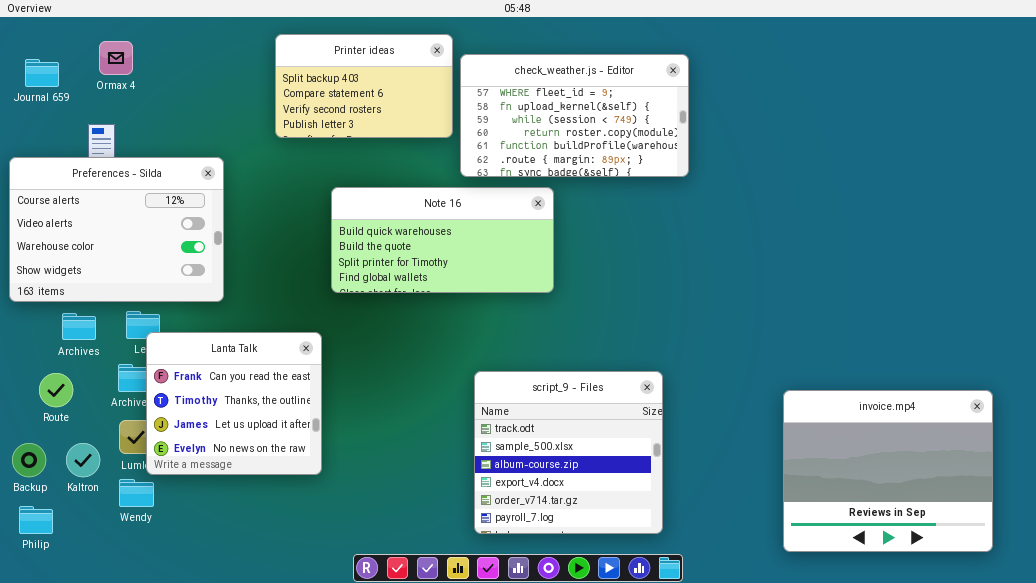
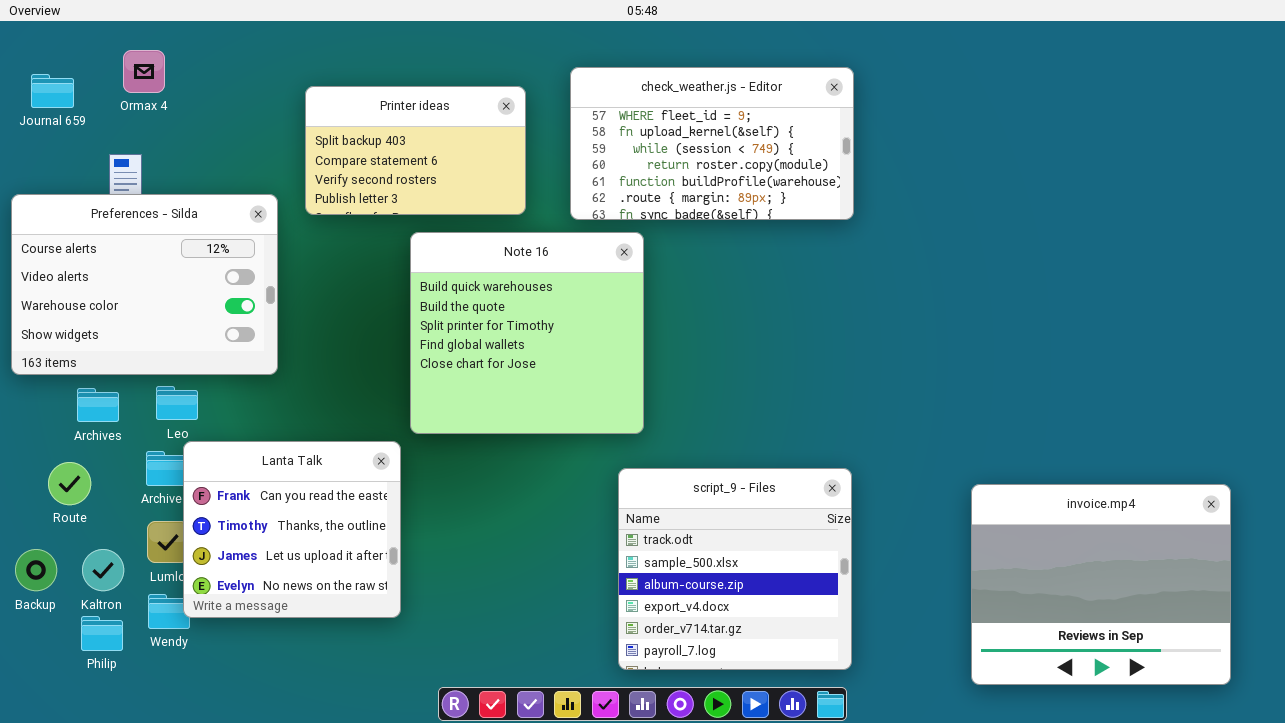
Printer ideas: [275,34,453,138] -> [305,86,526,215], moved
Note 16: [331,187,554,293] -> [410,232,644,434], resized
Lanta Talk: [146,332,322,475] -> [183,441,401,618], moved
script_9 - Files: [474,371,663,534] -> [618,468,852,670], moved
Philip: [19,506,53,534] -> [81,616,123,651], moved

